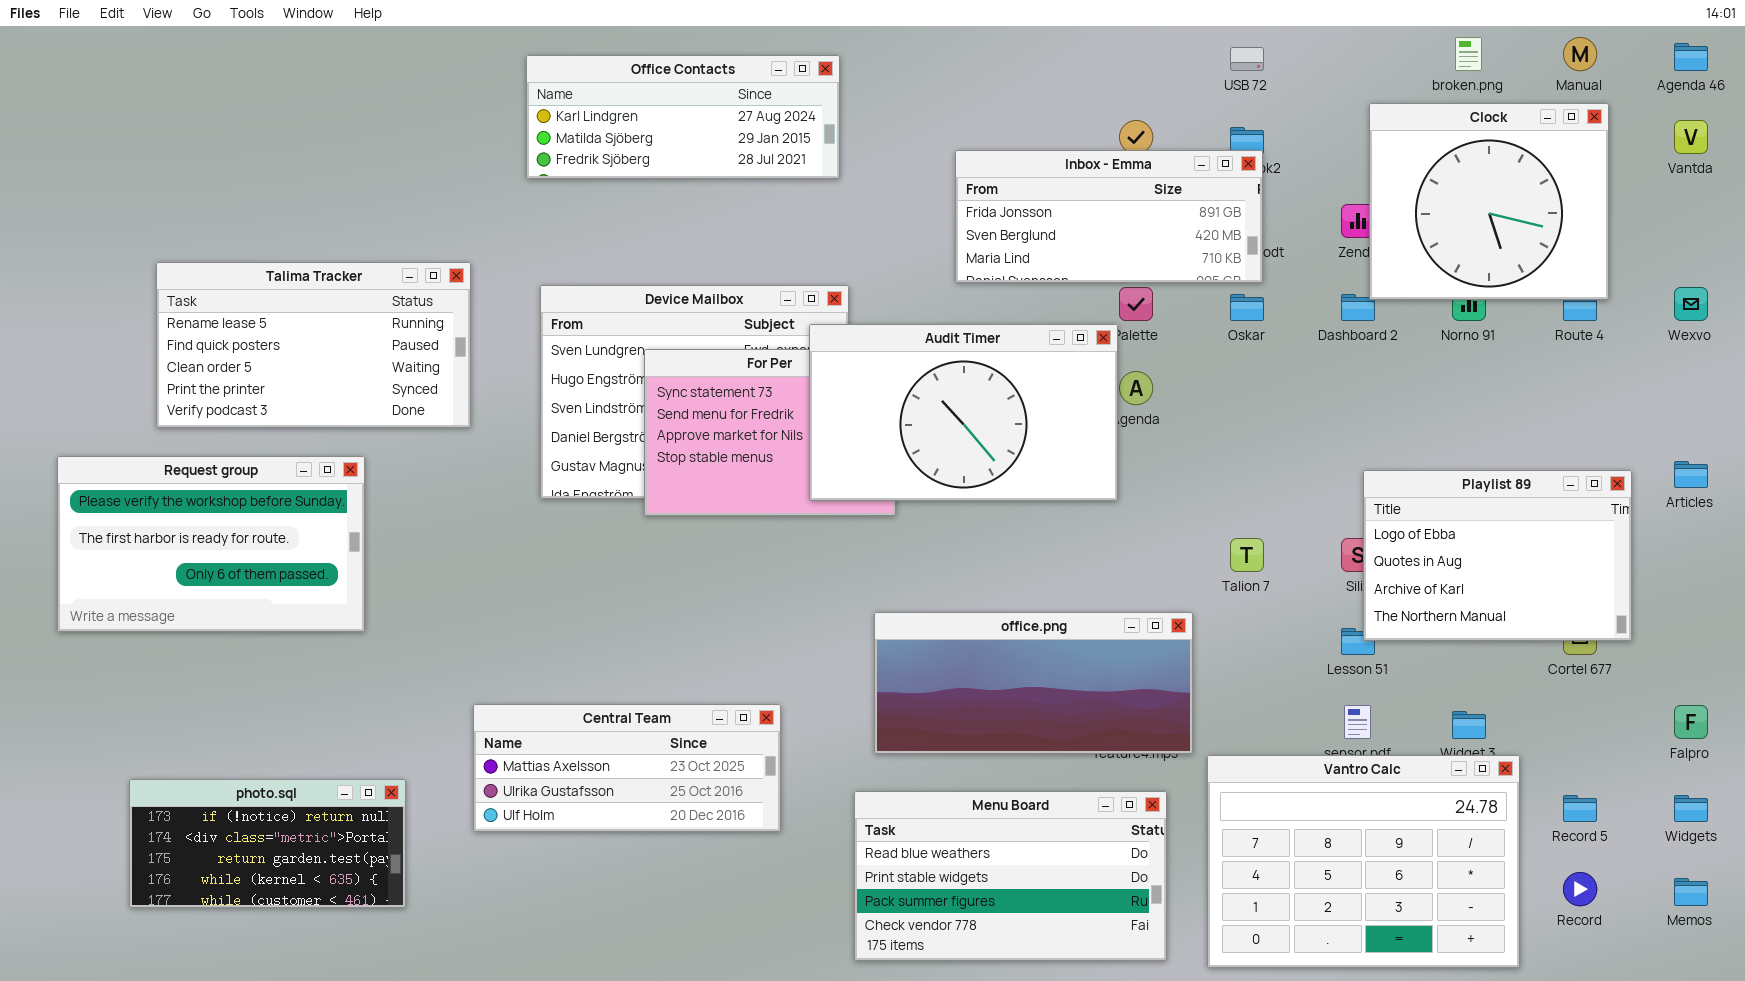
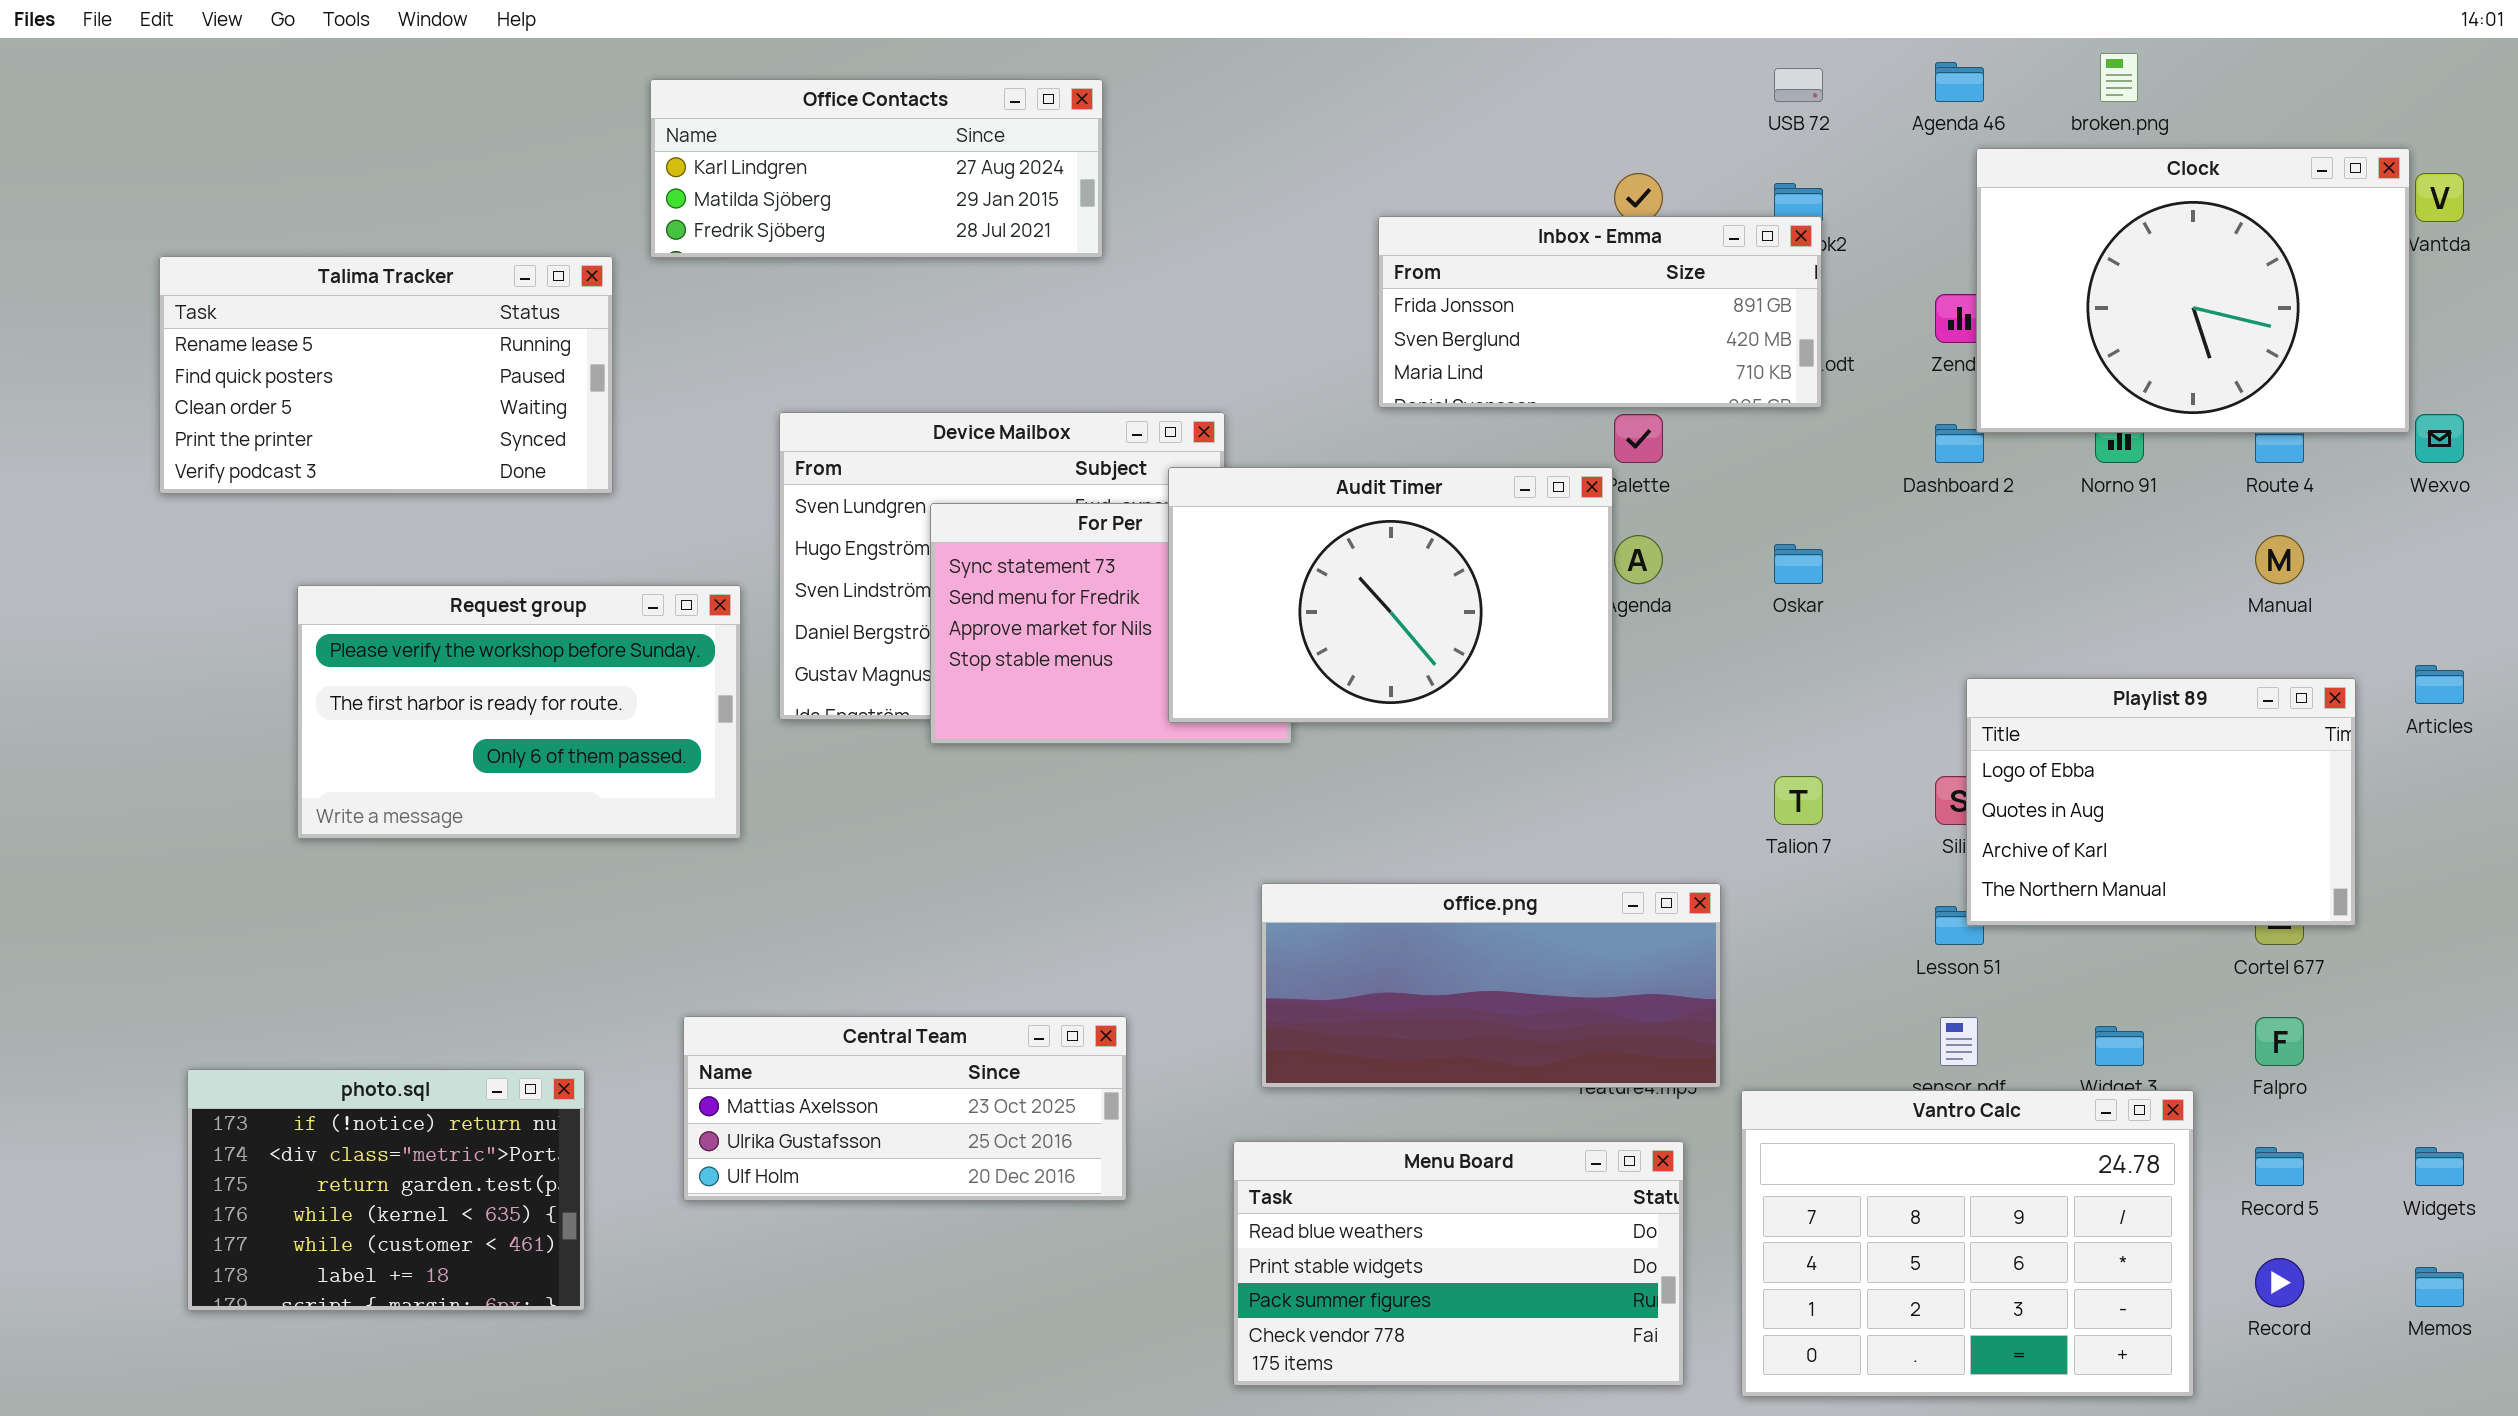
Manual: [1563,37,1597,71] -> [2255,535,2304,584], moved
Agenda 46: [1674,43,1708,71] -> [1935,62,1984,102], moved
Office Contacts: [526,55,840,179] -> [650,79,1103,258], moved
Clock: [1369,103,1609,300] -> [1976,148,2410,433], resized
Talima Tracker: [156,262,471,428] -> [159,256,613,494], moved
Oskar: [1230,294,1264,321] -> [1774,544,1823,584], moved
Request group: [57,456,365,632] -> [297,585,741,839], moved
Falpro: [1674,705,1708,739] -> [2255,1017,2304,1066], moved
photo.sql: [129,779,406,908] -> [187,1069,585,1311], resized

